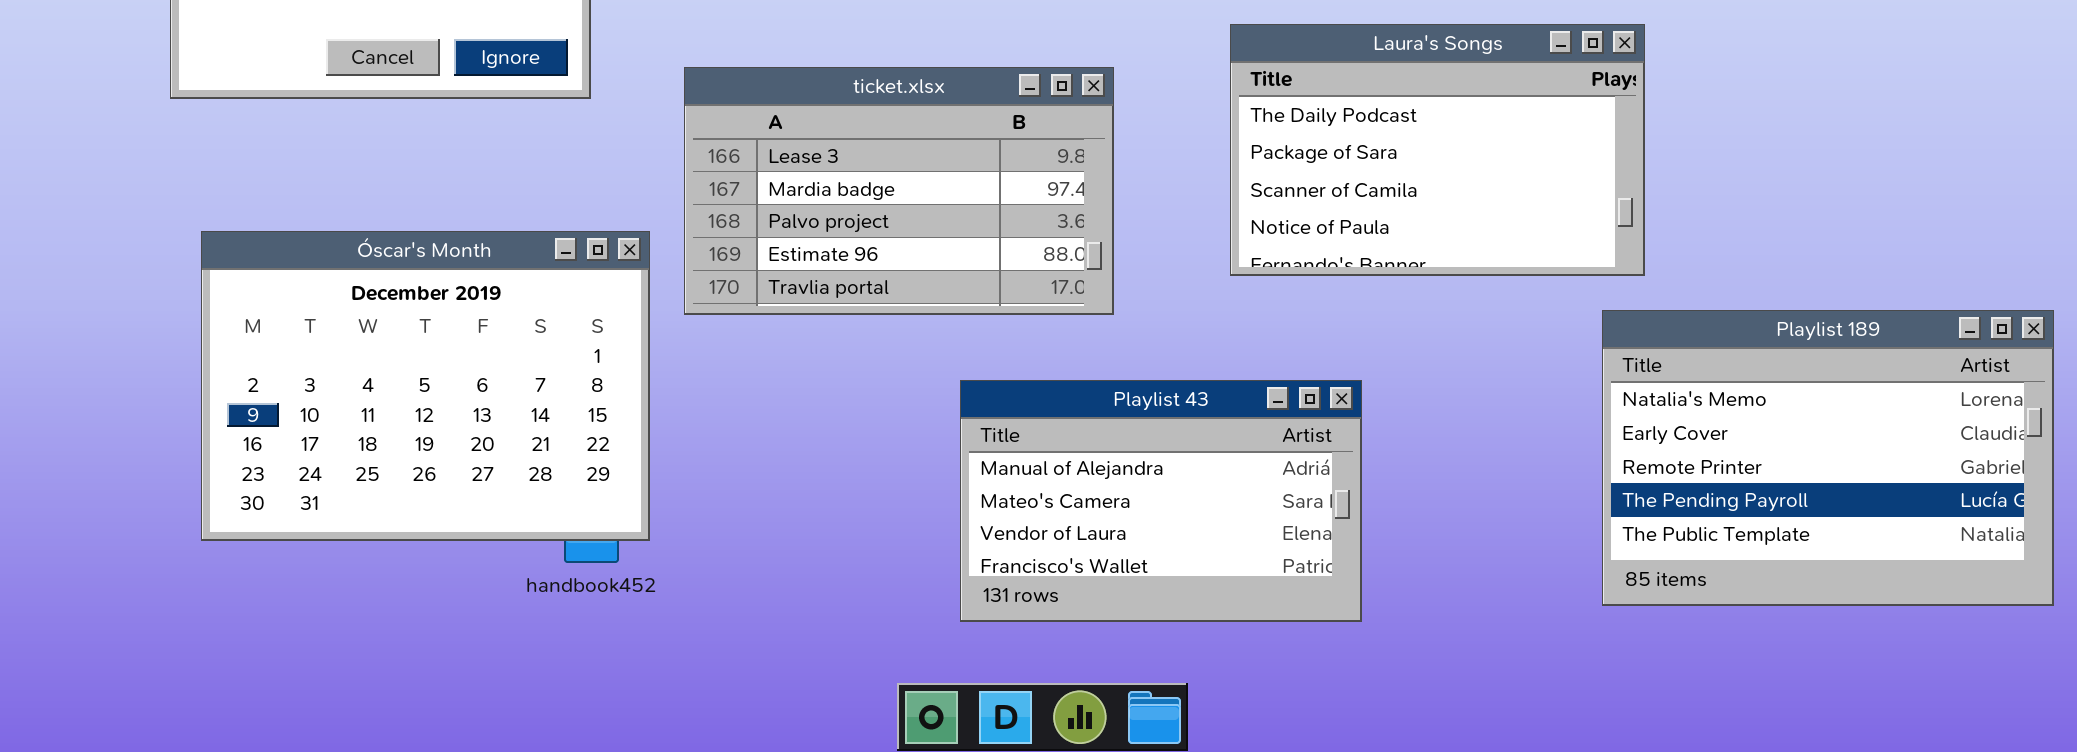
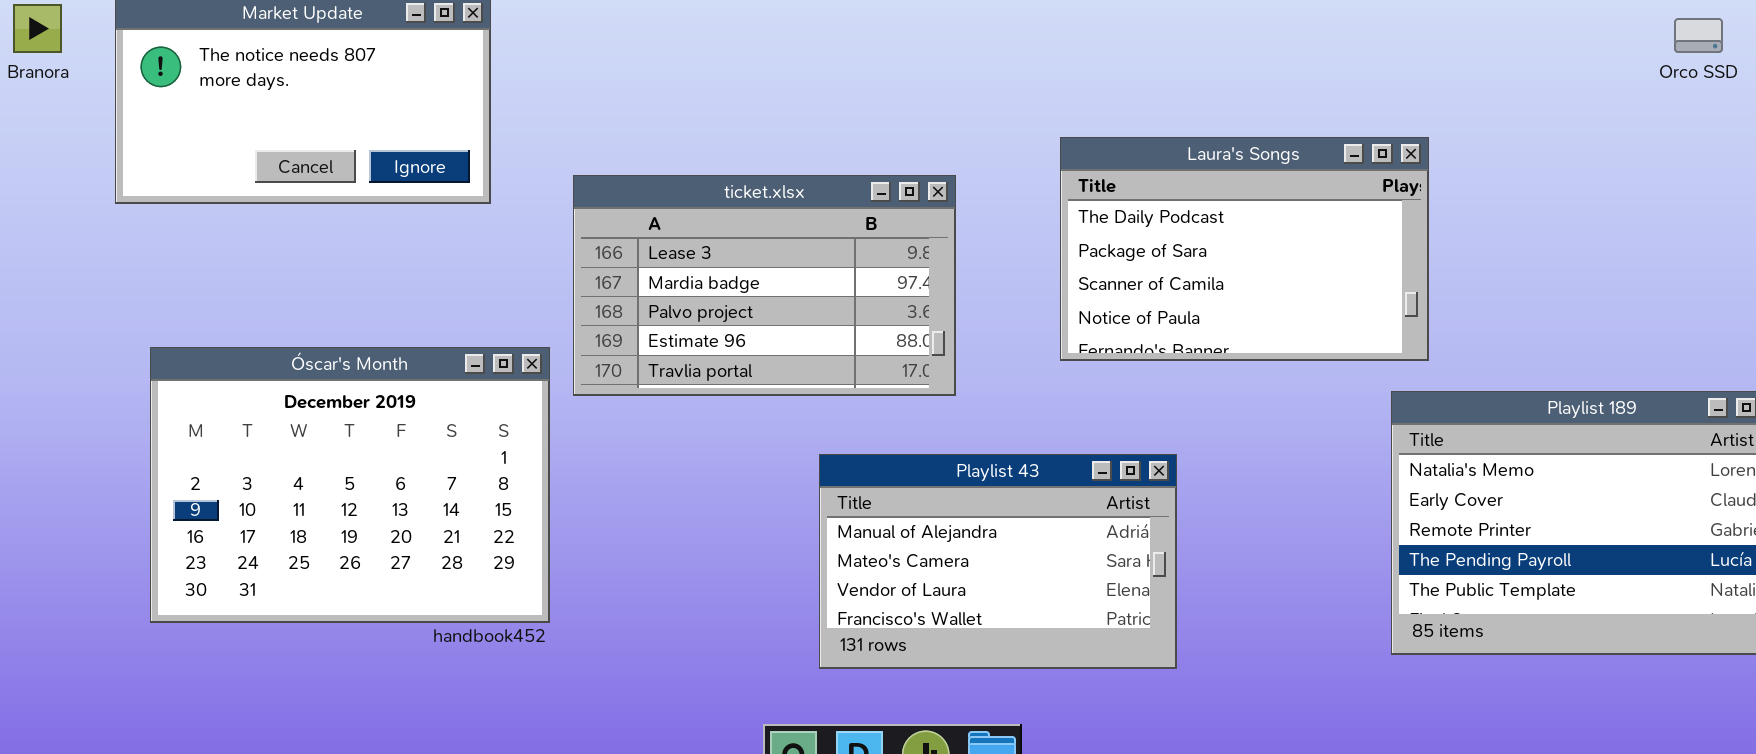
Óscar's Month: [201,231,650,541] -> [150,347,550,623], moved

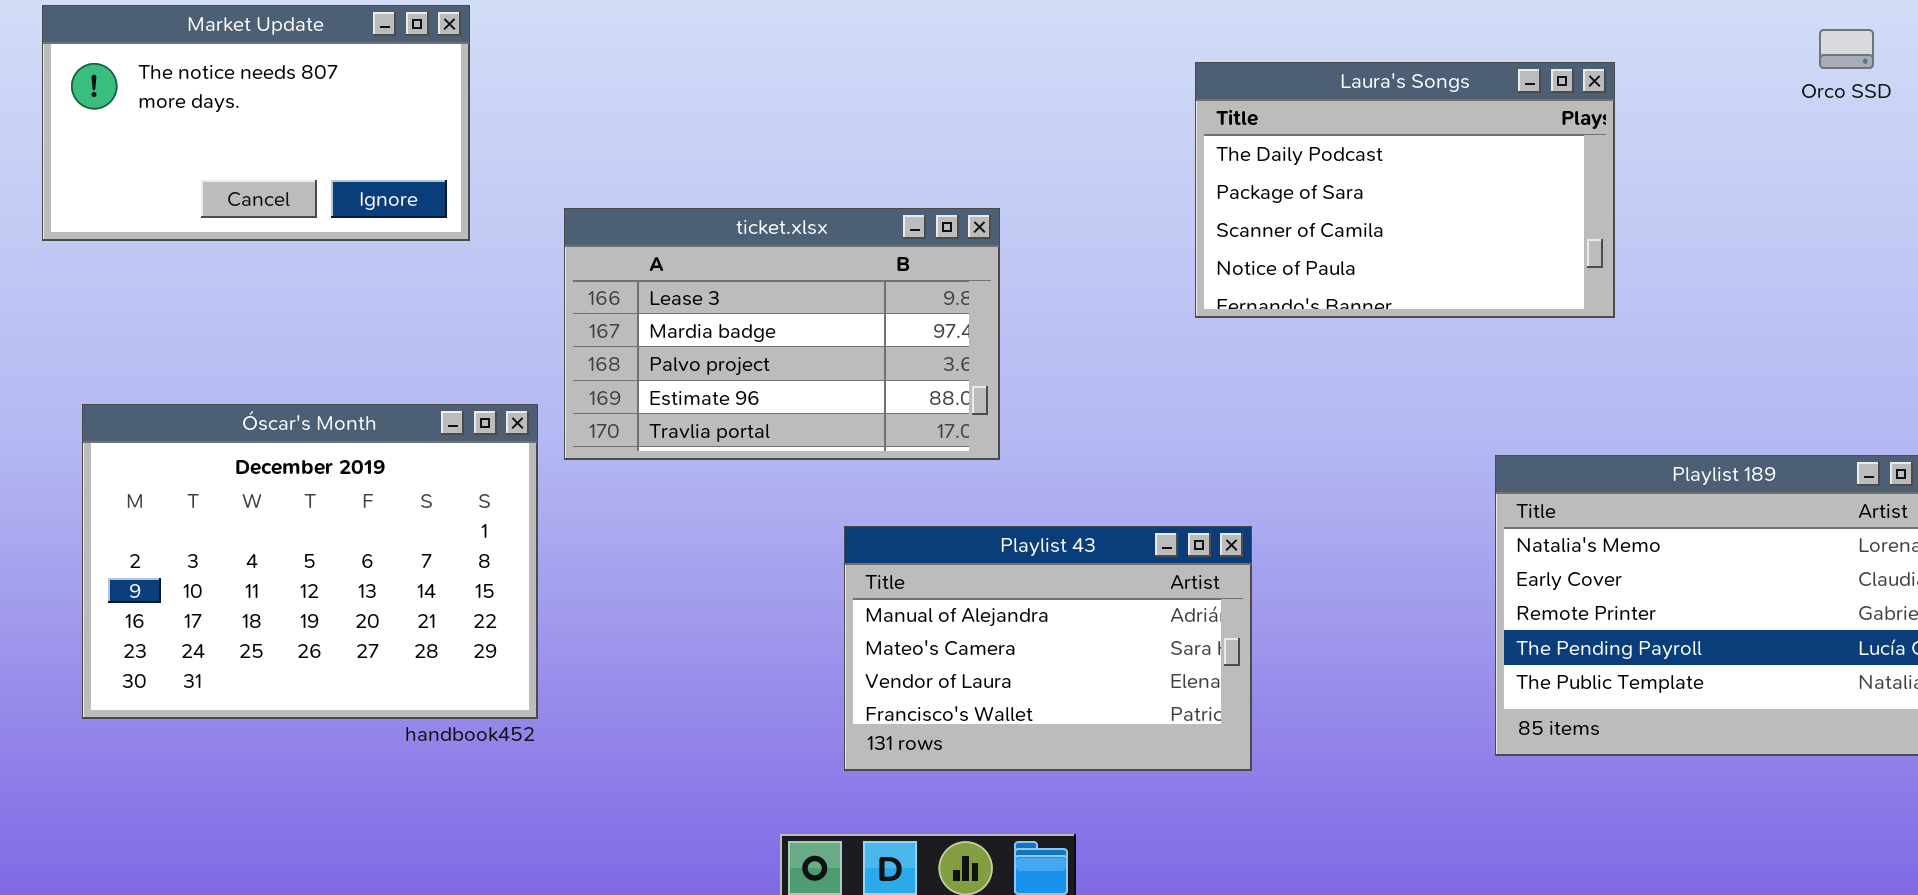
Laura's Songs: [1060,137,1429,361] -> [1195,62,1615,318], moved

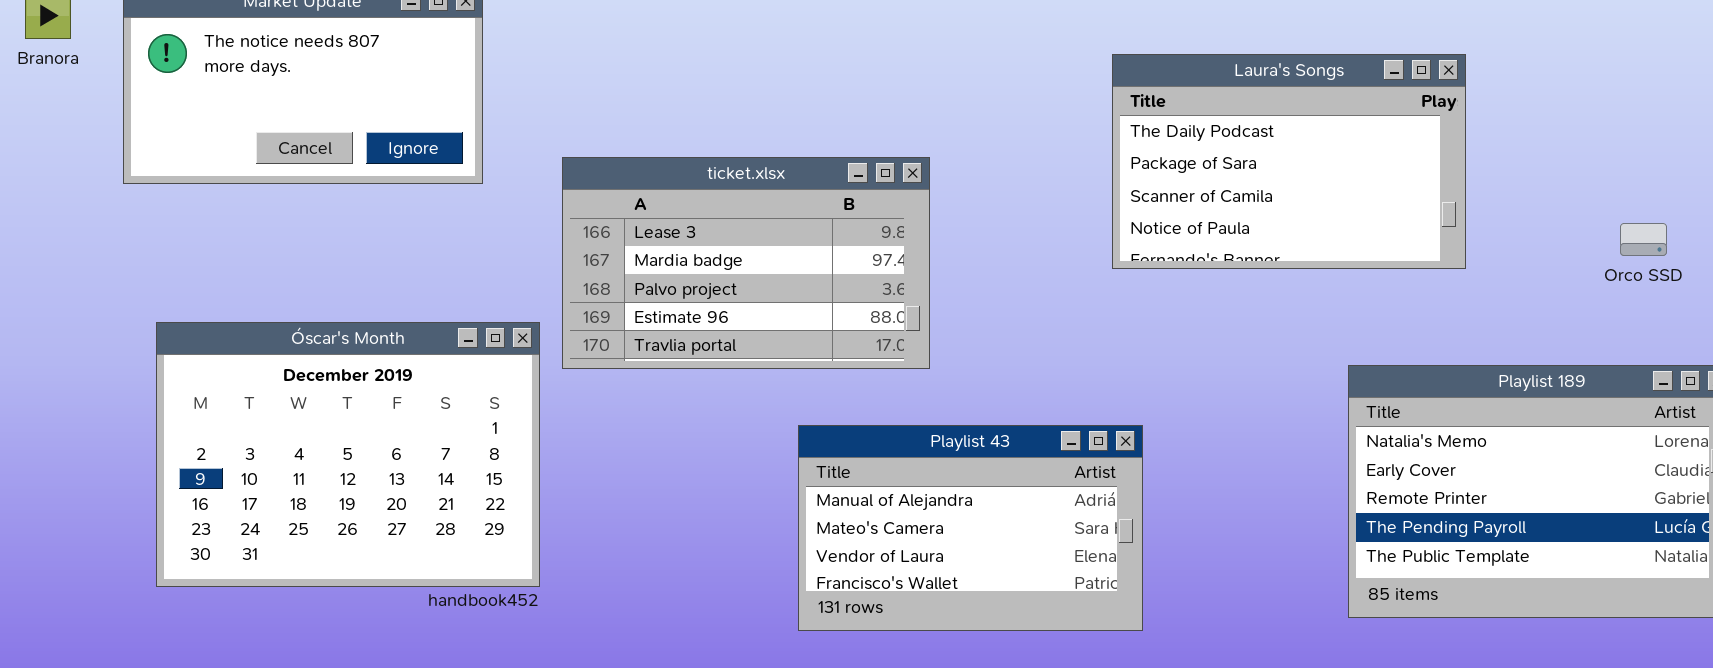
Orco SSD: [1819,29,1874,69] -> [1620,223,1667,256], moved
Laura's Songs: [1195,62,1615,318] -> [1112,54,1466,269], moved

